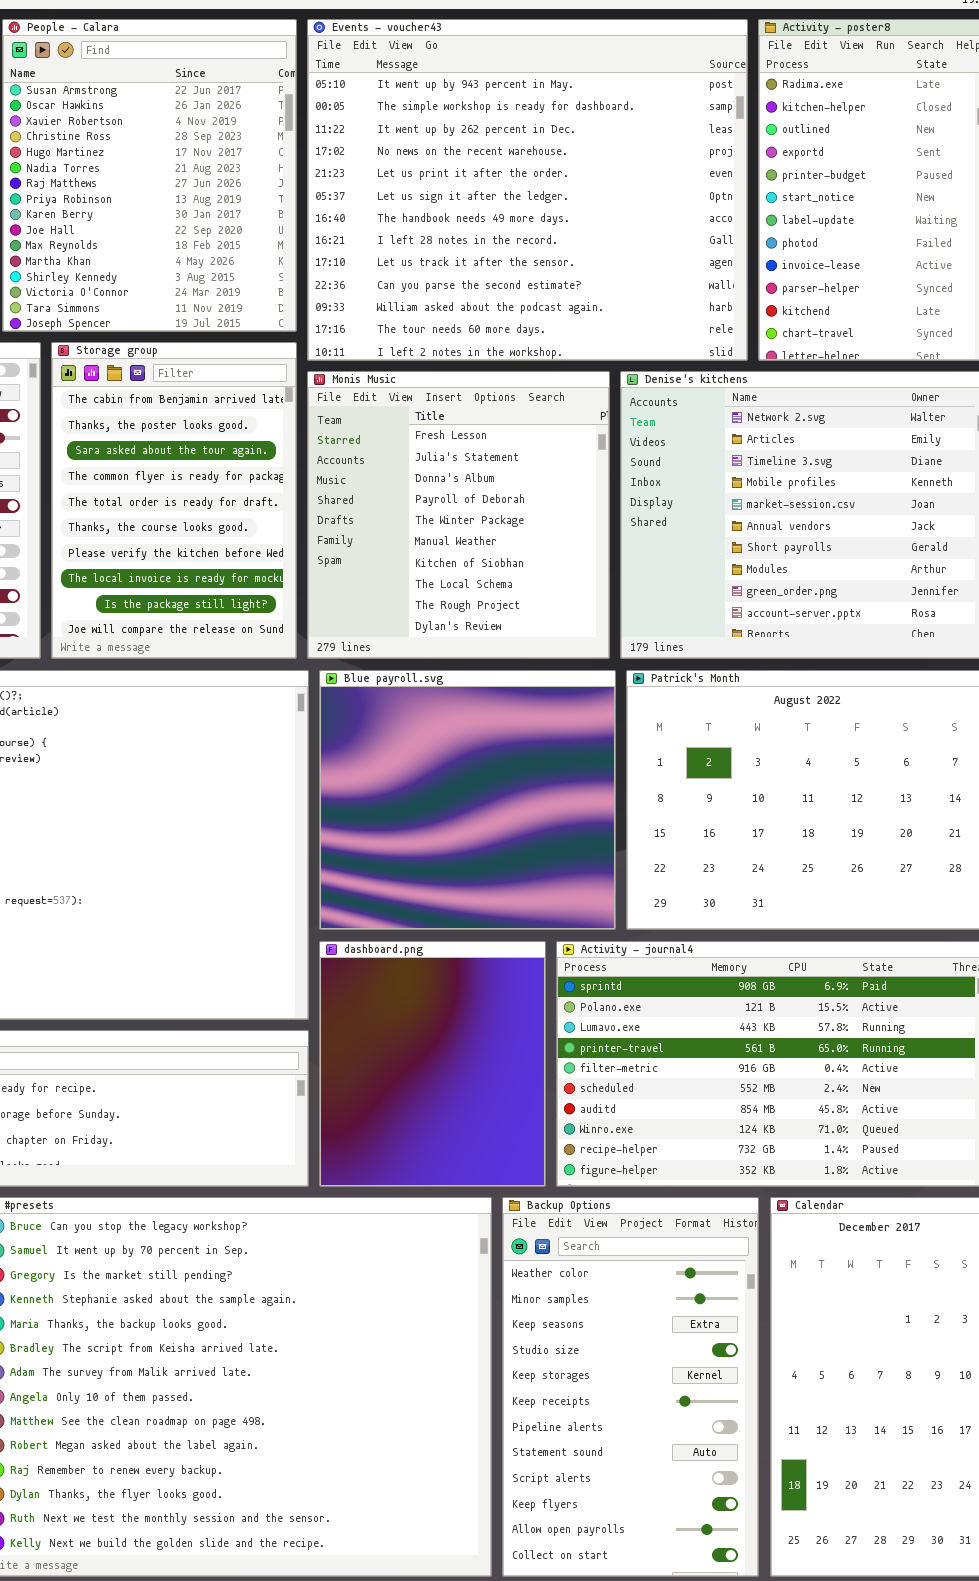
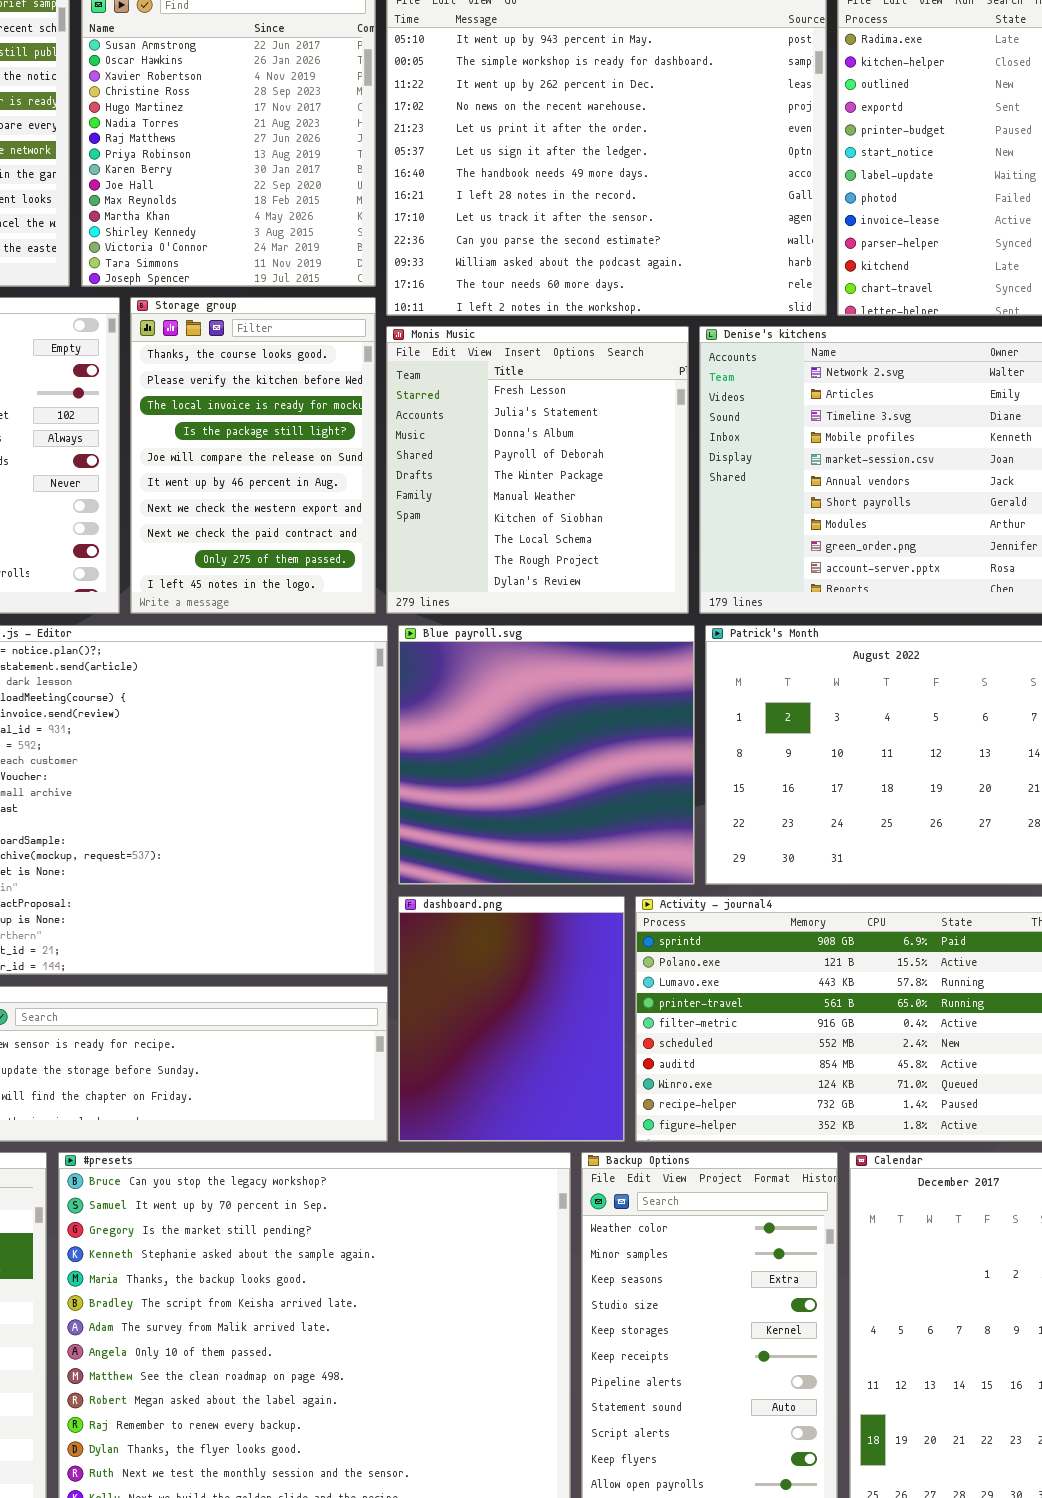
Storage group: [51,342,297,659] -> [130,297,376,614], scrolled down 5 rows

